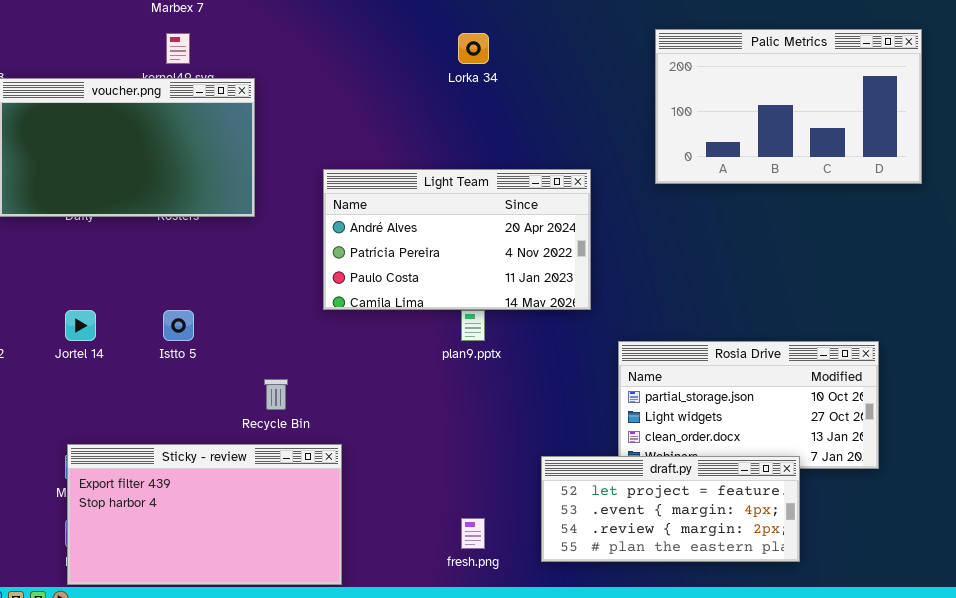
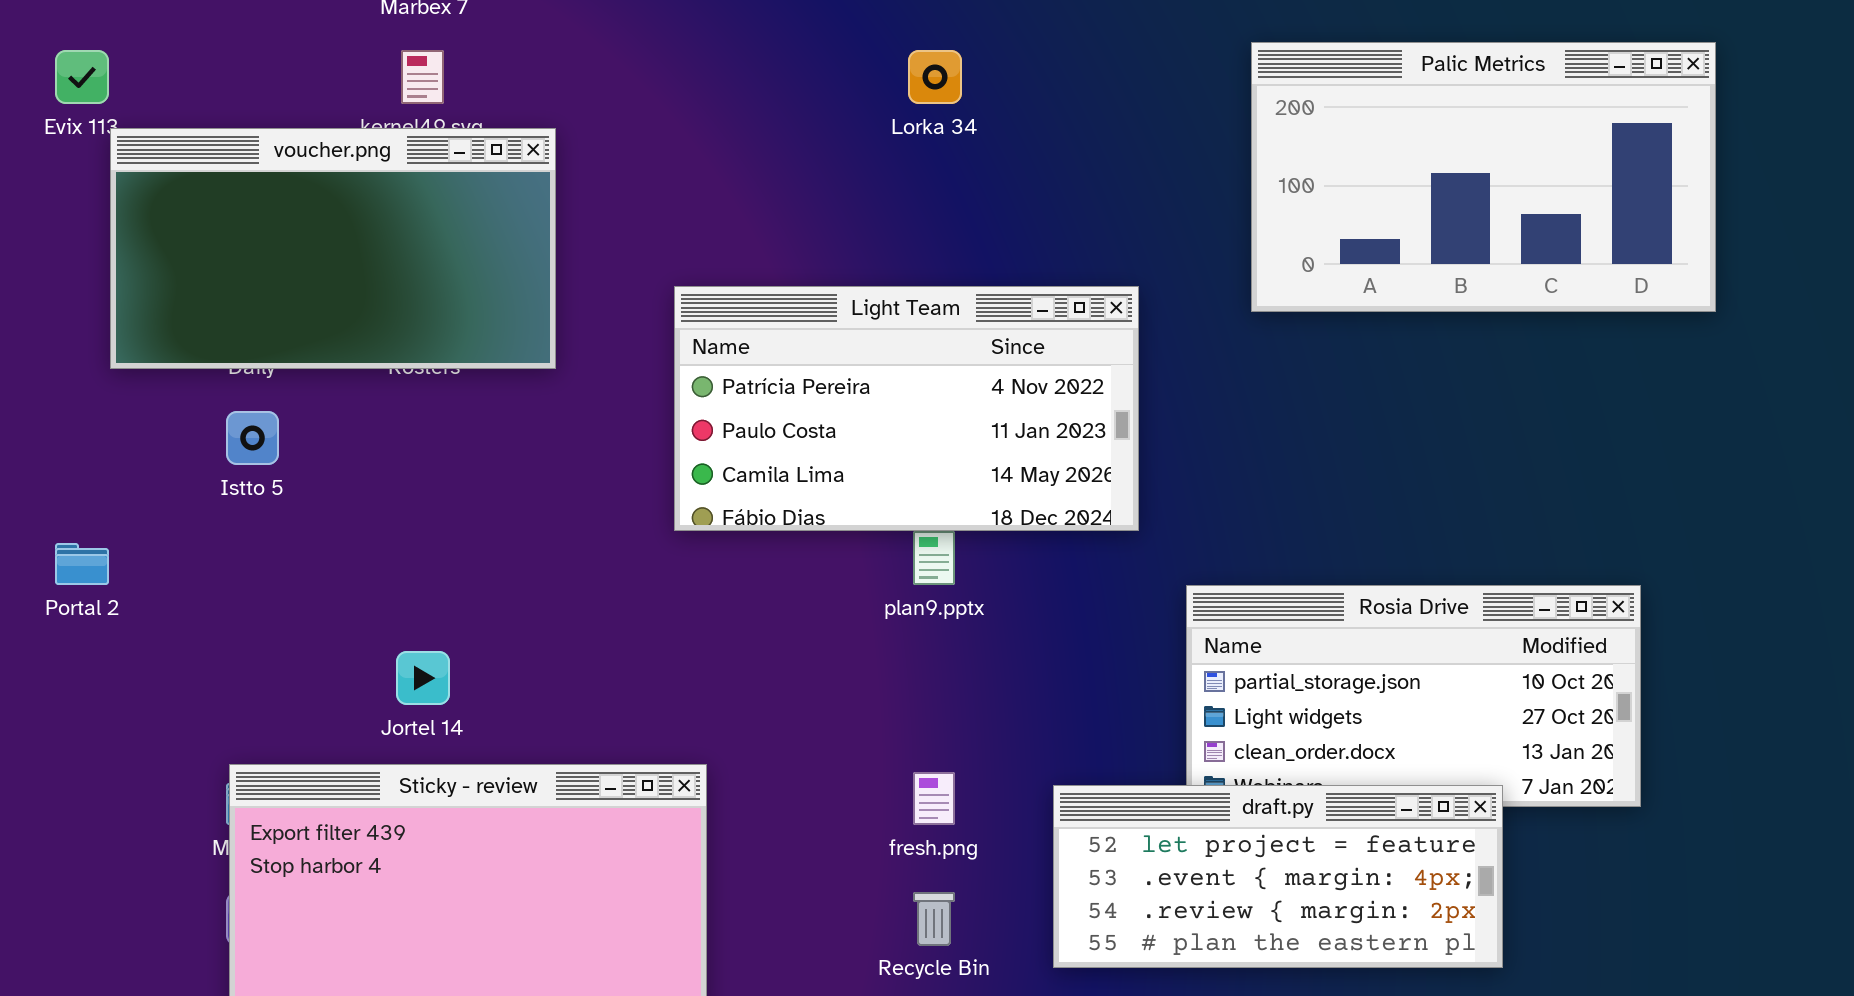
Light Team: [323,169,591,310] -> [674,286,1139,531], scrolled down 1 row
Jortel 14: [65,310,96,341] -> [396,651,450,705], moved
Istto 5: [163,310,194,341] -> [226,411,279,465], moved
Recycle Bin: [264,379,288,410] -> [913,892,955,946], moved
fresh.png: [461,518,485,549] -> [913,772,955,825], moved

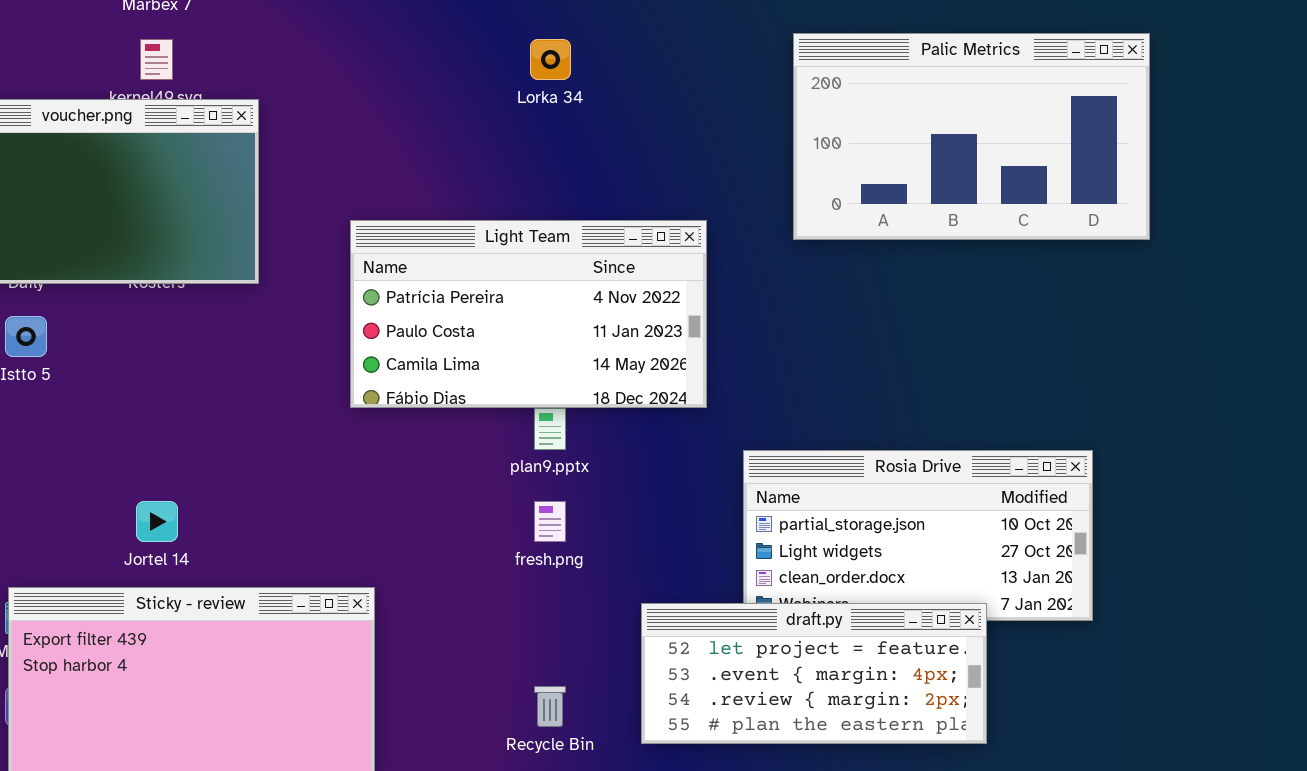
fresh.png: [913,772,955,825] -> [534,501,566,542], moved

